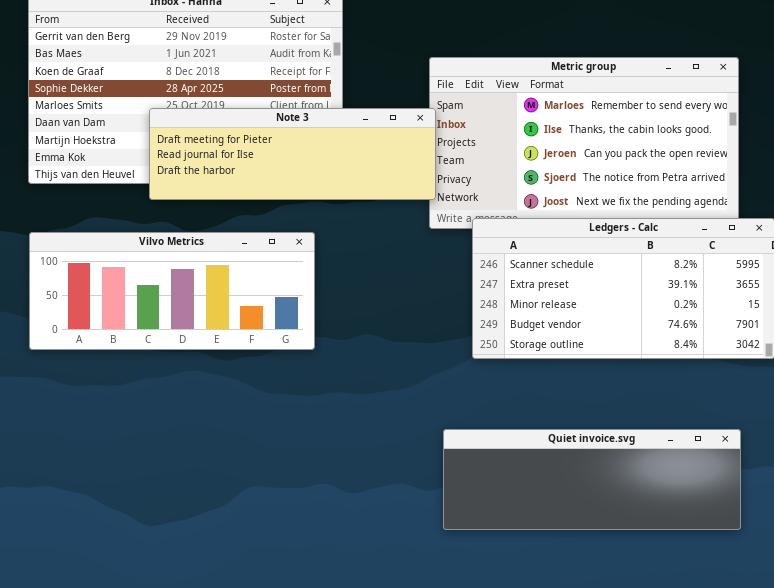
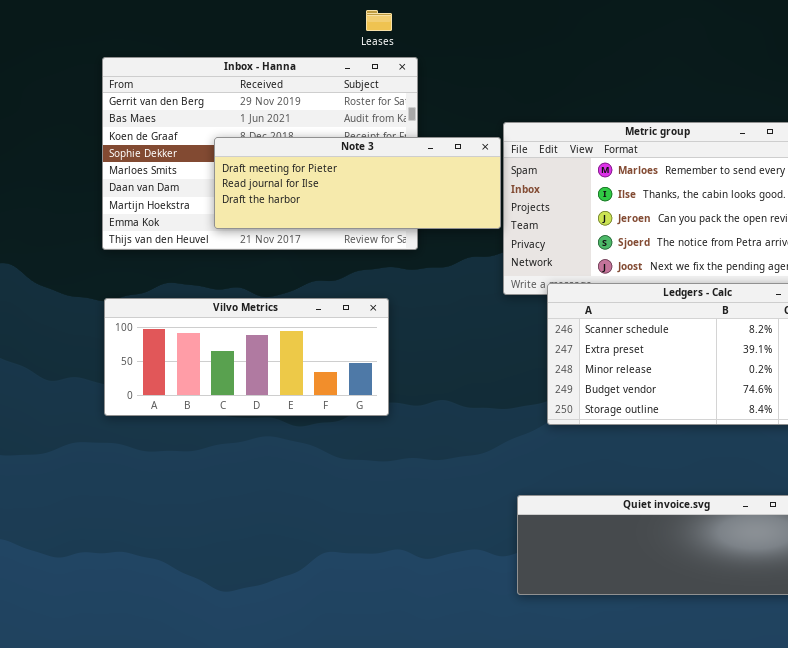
Note 3: [149,108,436,200] -> [214,137,501,229], moved

